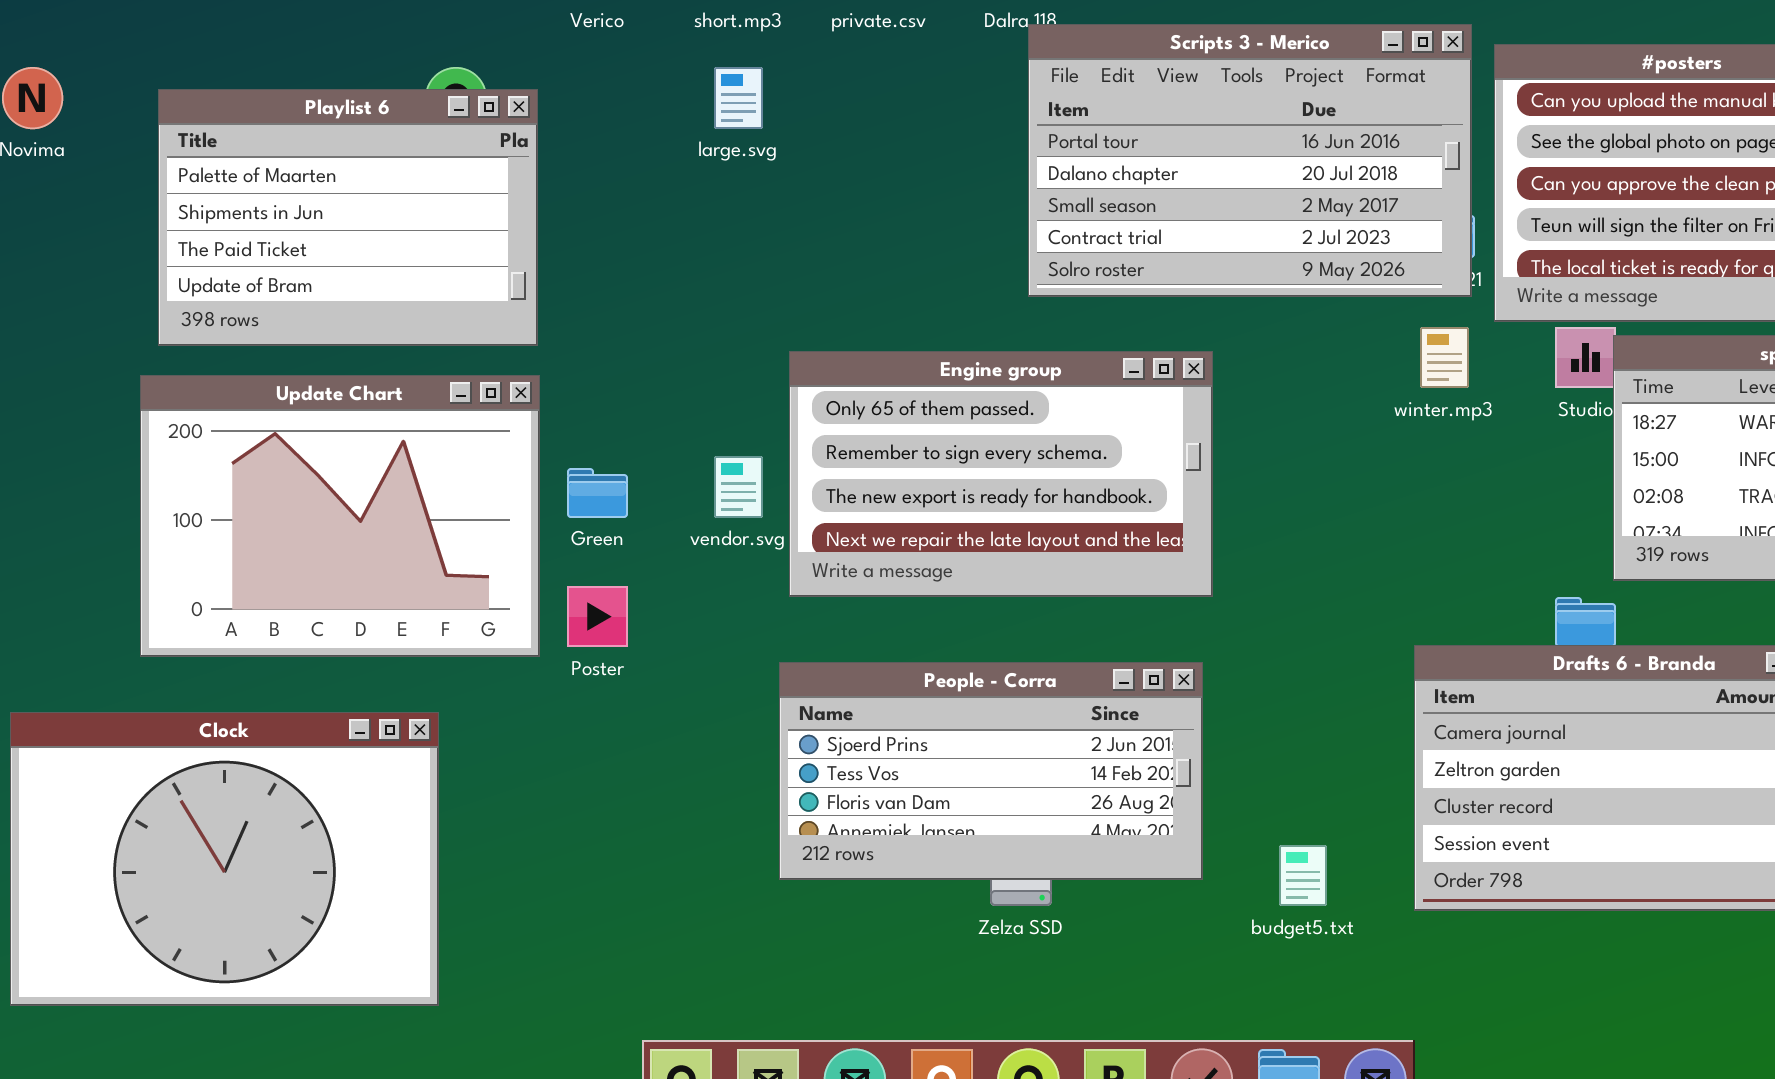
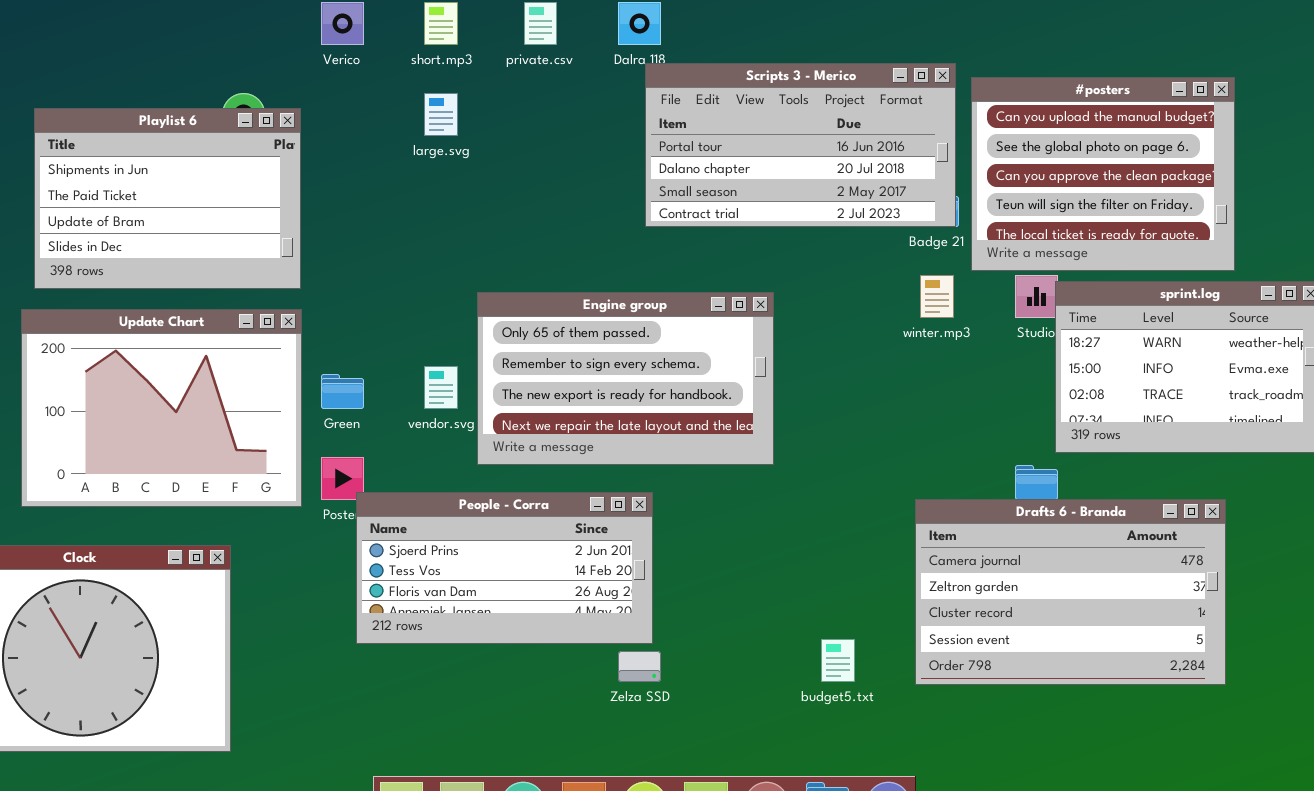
Scripts 3 - Merico: [1028,24,1472,297] -> [645,63,956,227], resized
Playlist 6: [158,89,538,346] -> [34,108,301,289], scrolled down 1 row
People - Corra: [779,662,1203,880] -> [356,492,653,644], moved

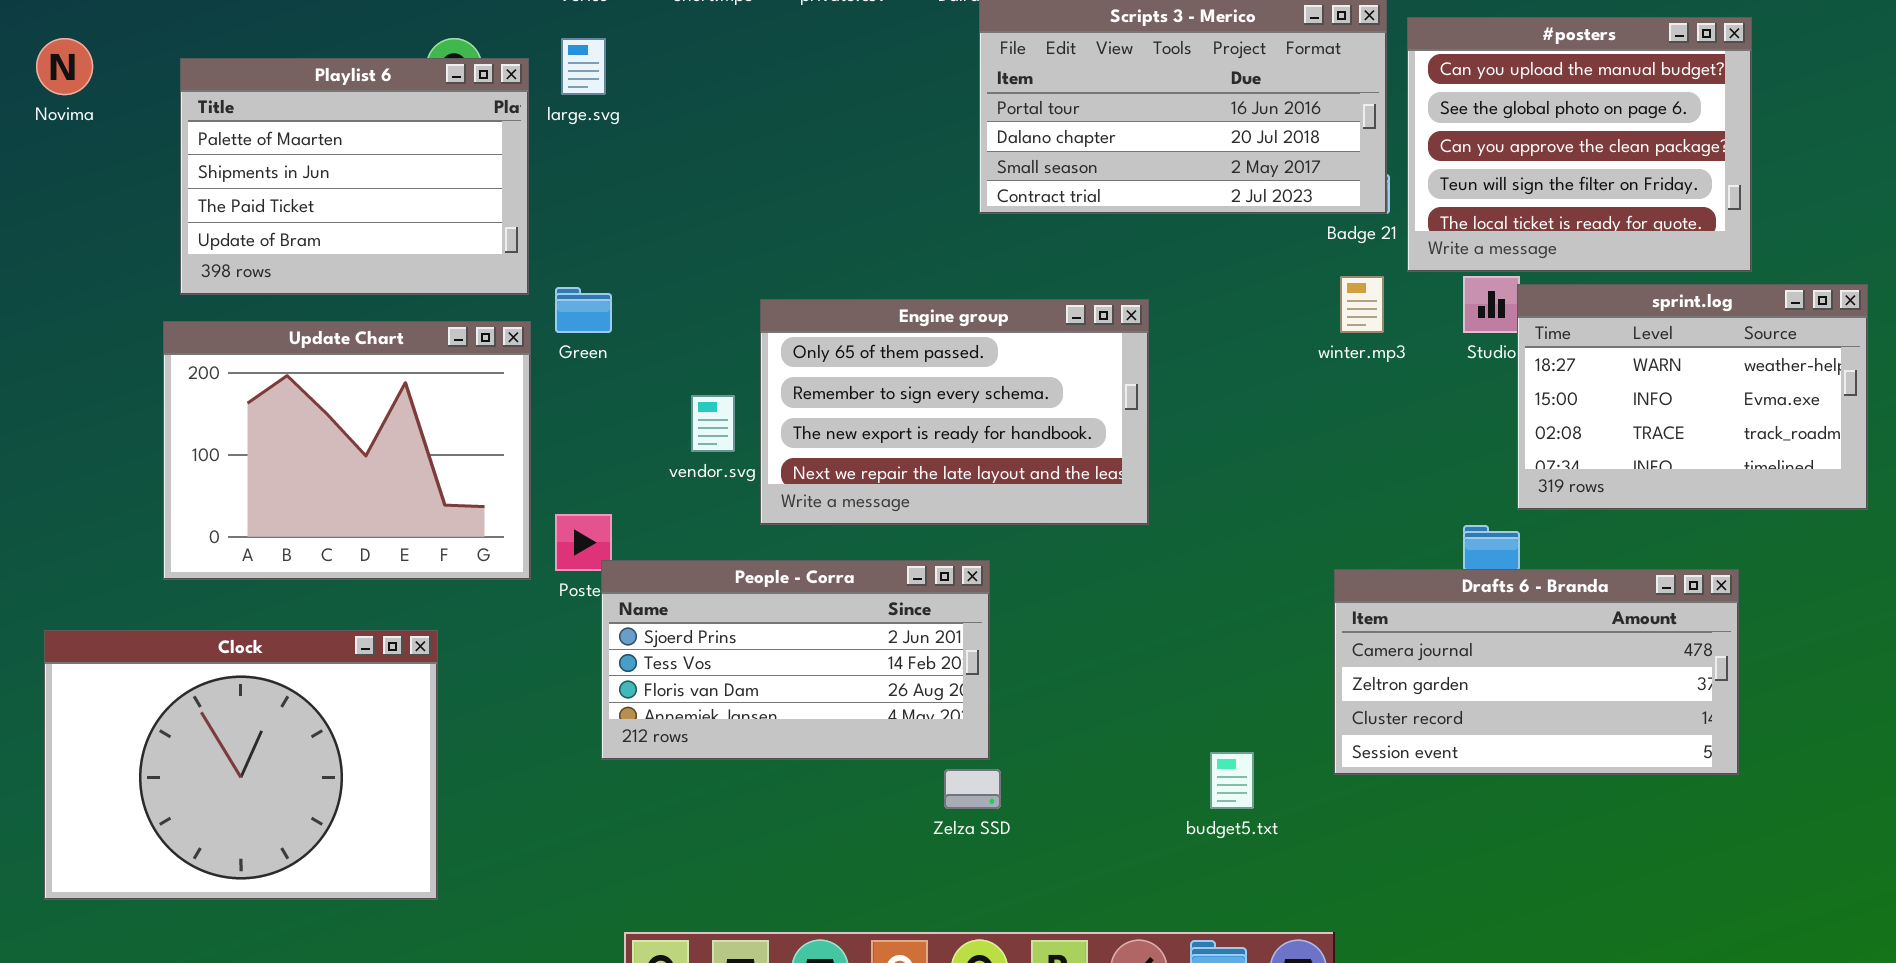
large.svg: [424,93,458,136] -> [561,38,606,95], moved
Playlist 6: [34,108,301,289] -> [180,58,529,295], scrolled up 1 row
Green: [321,374,364,409] -> [555,287,612,333], moved
Drafts 6 - Branda: [915,499,1226,685] -> [1334,569,1739,775], resized

